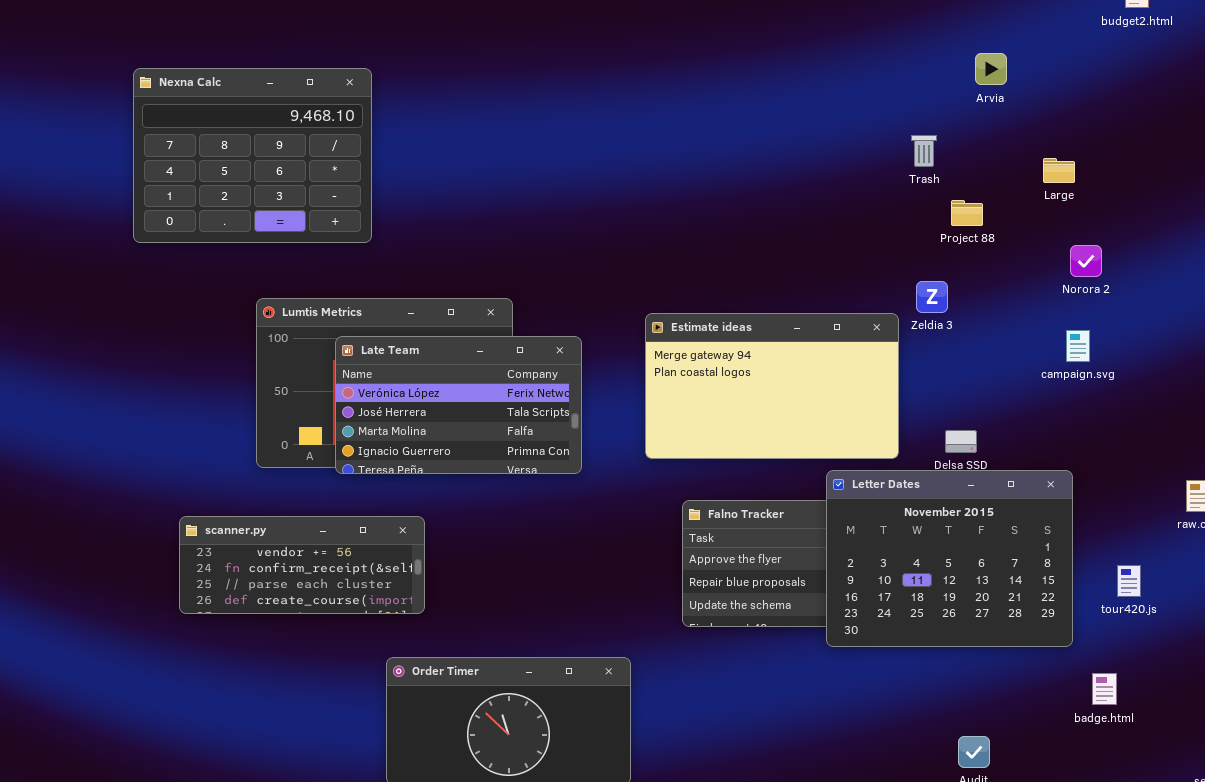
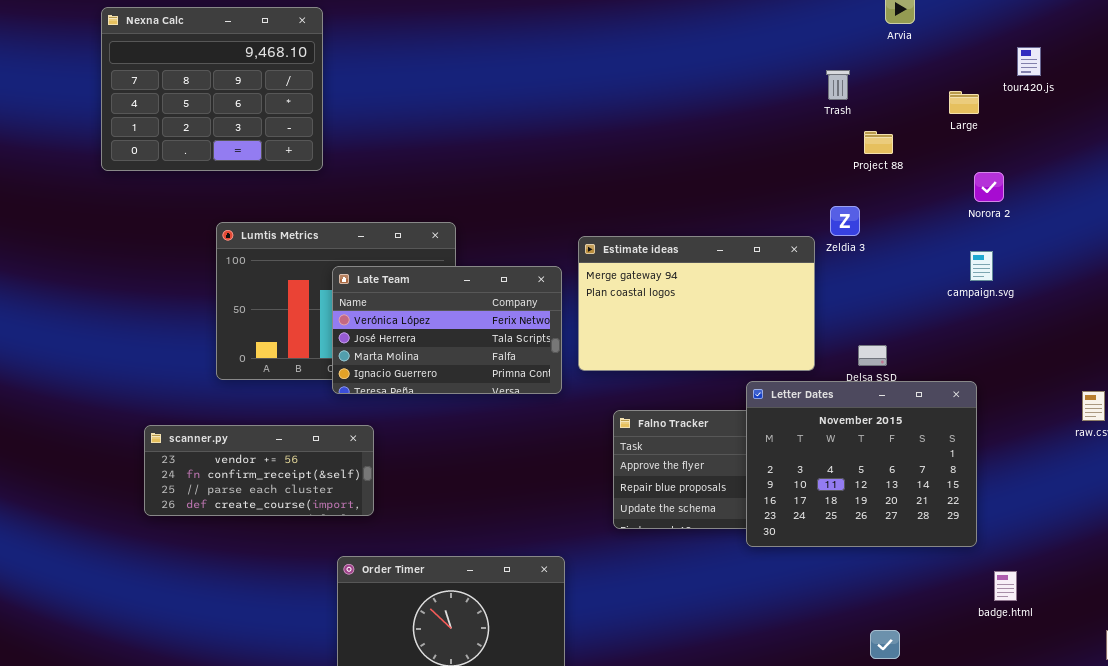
Late Team: [335,336,582,474] -> [332,266,562,394], moved
tour420.js: [1117,565,1141,597] -> [1017,47,1041,76], moved

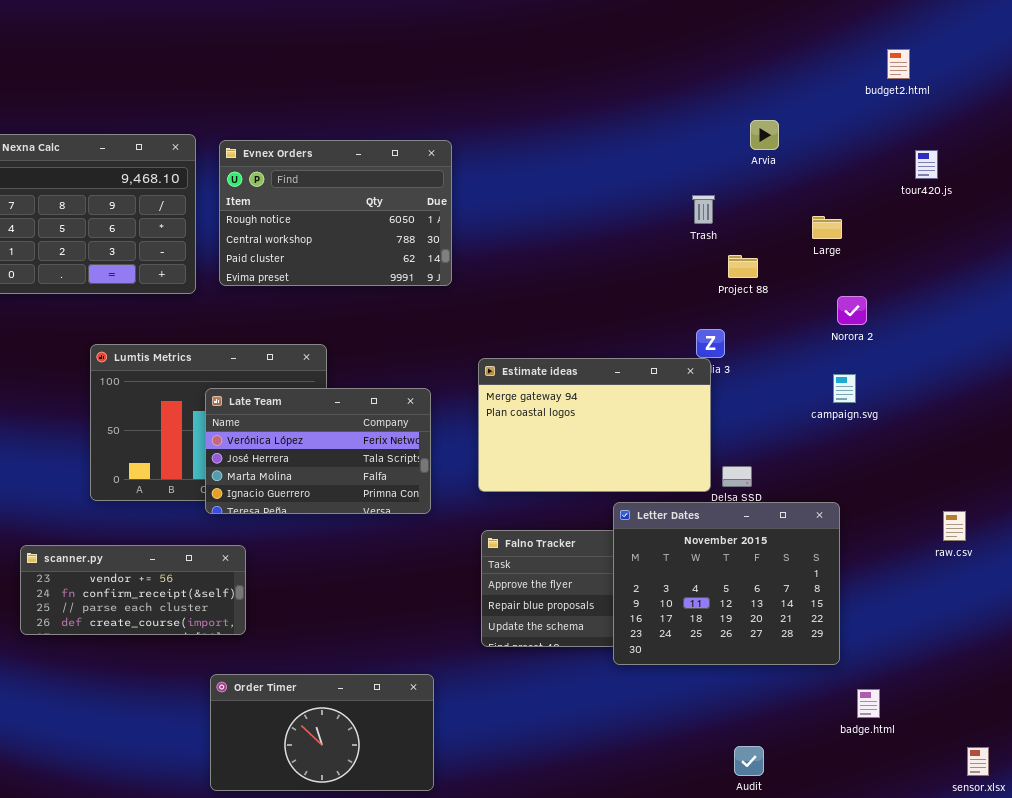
Evnex Orders: none -> [219,140,452,286], opened
tour420.js: [1017,47,1041,76] -> [915,150,938,179], moved
Estimate ideas: [578,236,815,371] -> [478,358,711,492], moved

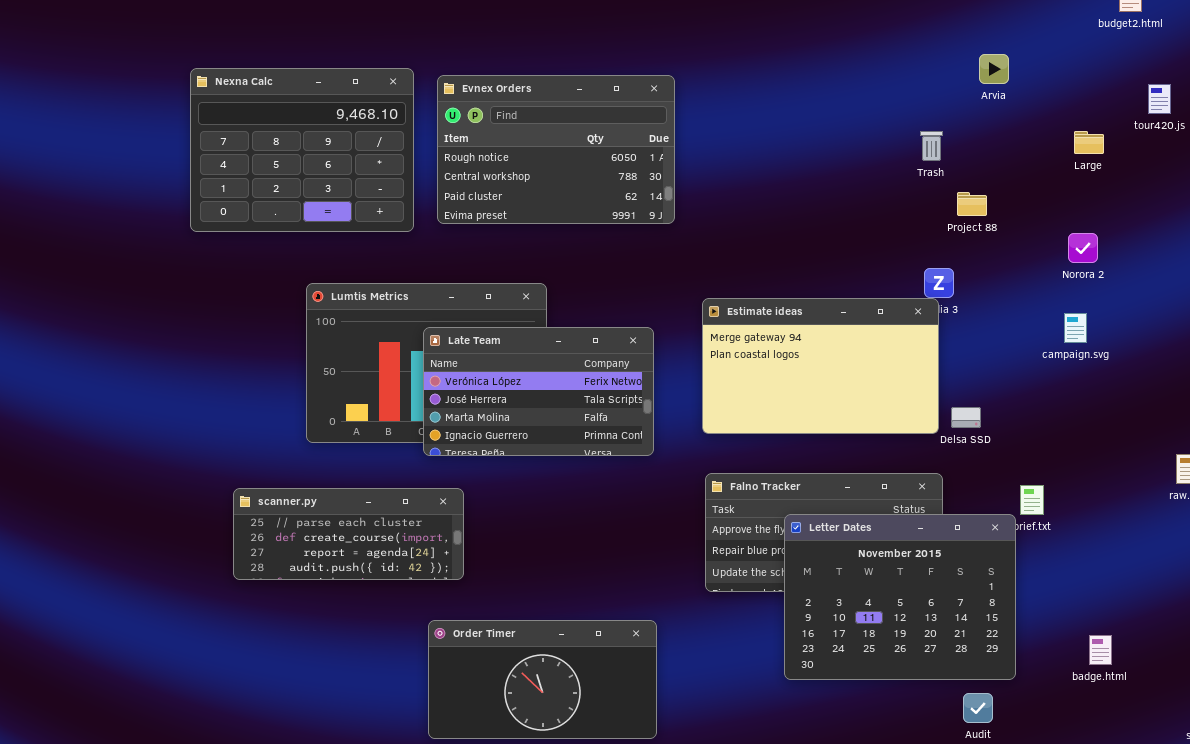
Large: [812,216,842,239] -> [1074,131,1104,154], moved
Letter Dates: [613,502,840,665] -> [784,514,1016,680], moved
scanner.py: [20,545,246,635] -> [233,488,464,580], scrolled down 2 rows

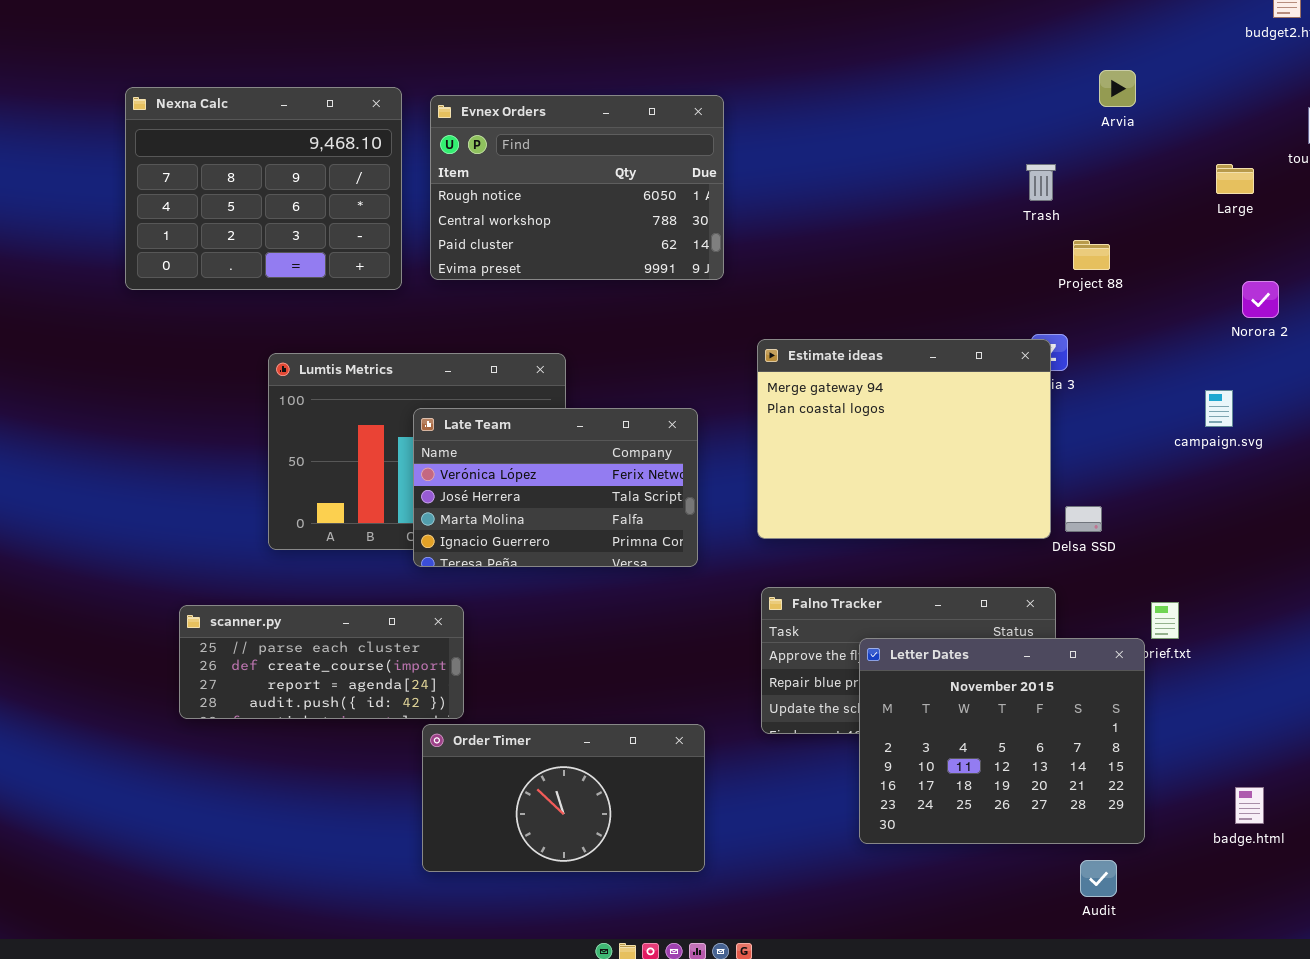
Norora 2: [1068,233,1098,263] -> [1242,281,1279,318], moved
Estimate ideas: [702,298,939,434] -> [757,339,1051,539], resized
Order Timer: [428,620,657,739] -> [422,724,705,872], moved

